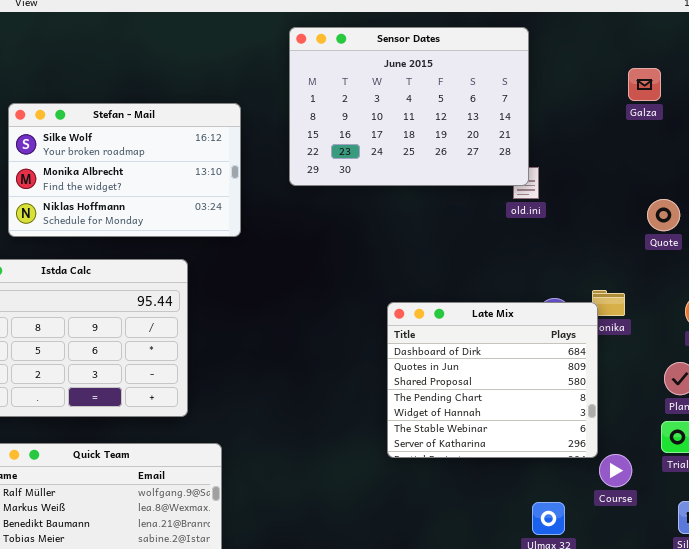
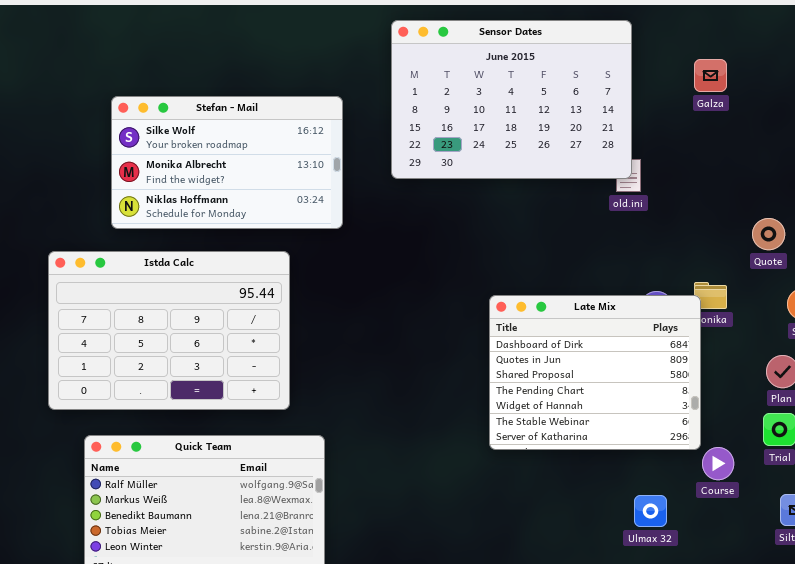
Galza: [628,68,661,101] -> [694,59,727,92], moved
Quote: [647,199,680,231] -> [752,218,785,250], moved

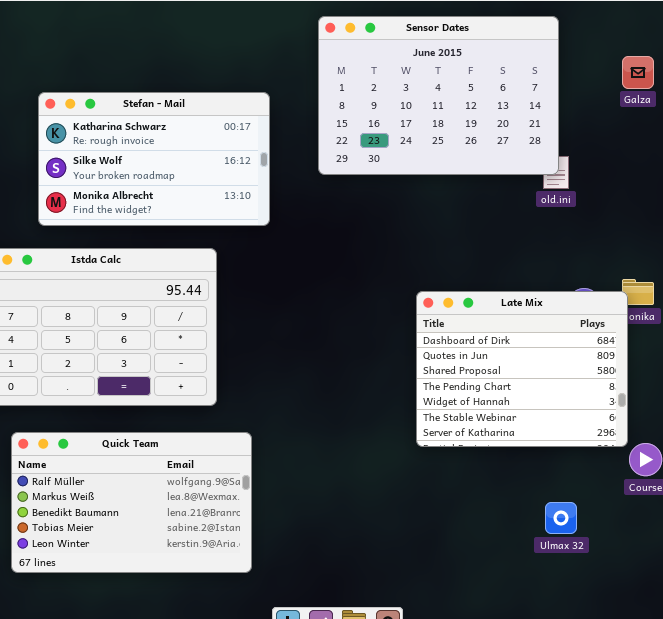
Stefan - Mail: [111,96,343,229] -> [38,92,270,226], scrolled up 1 row
Ulmax 32: [634,495,667,527] -> [545,502,577,534], moved

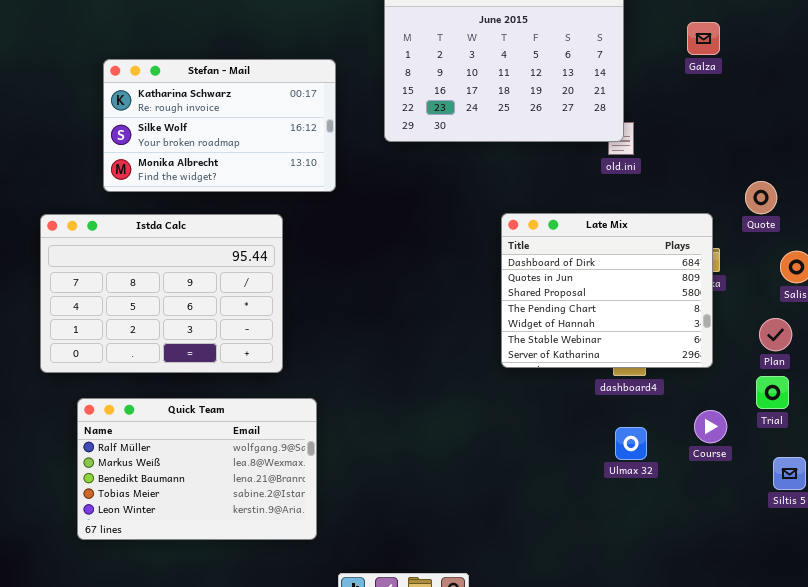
Late Mix: [416,291,628,447] -> [501,213,713,368], moved
Ulmax 32: [545,502,577,534] -> [615,427,647,460], moved

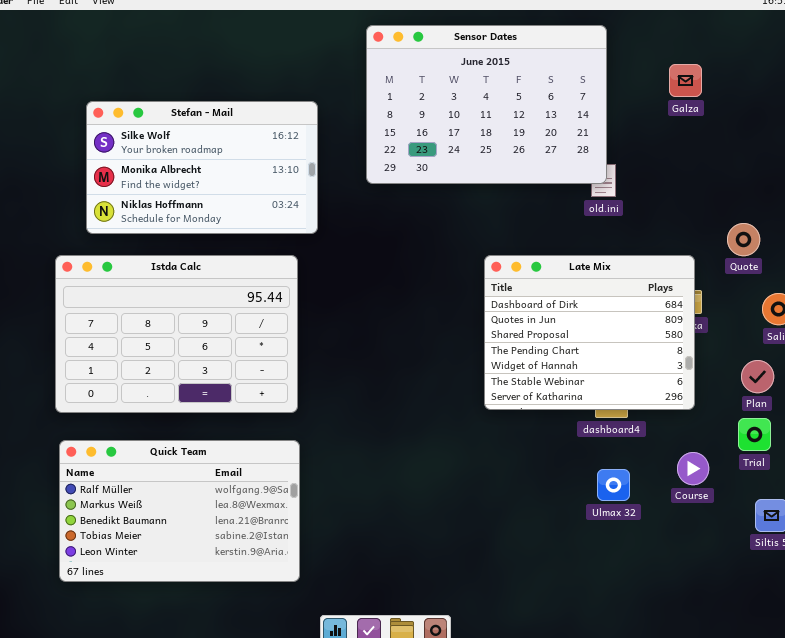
Stefan - Mail: [103,59,336,192] -> [86,101,318,234], scrolled down 1 row
Istda Calc: [40,214,283,373] -> [55,255,298,413], moved

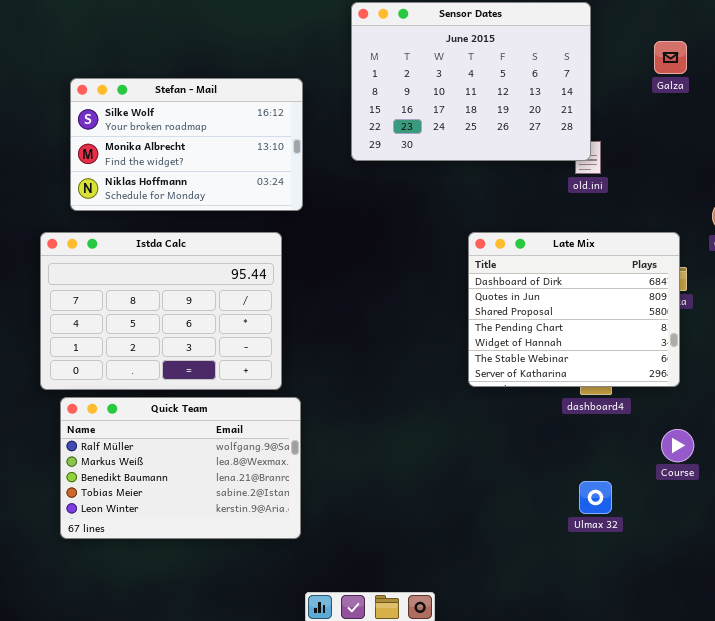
Quick Team: [59,440,300,582] -> [60,397,301,539], moved
Ulmax 32: [597,469,630,501] -> [579,481,612,514], moved

